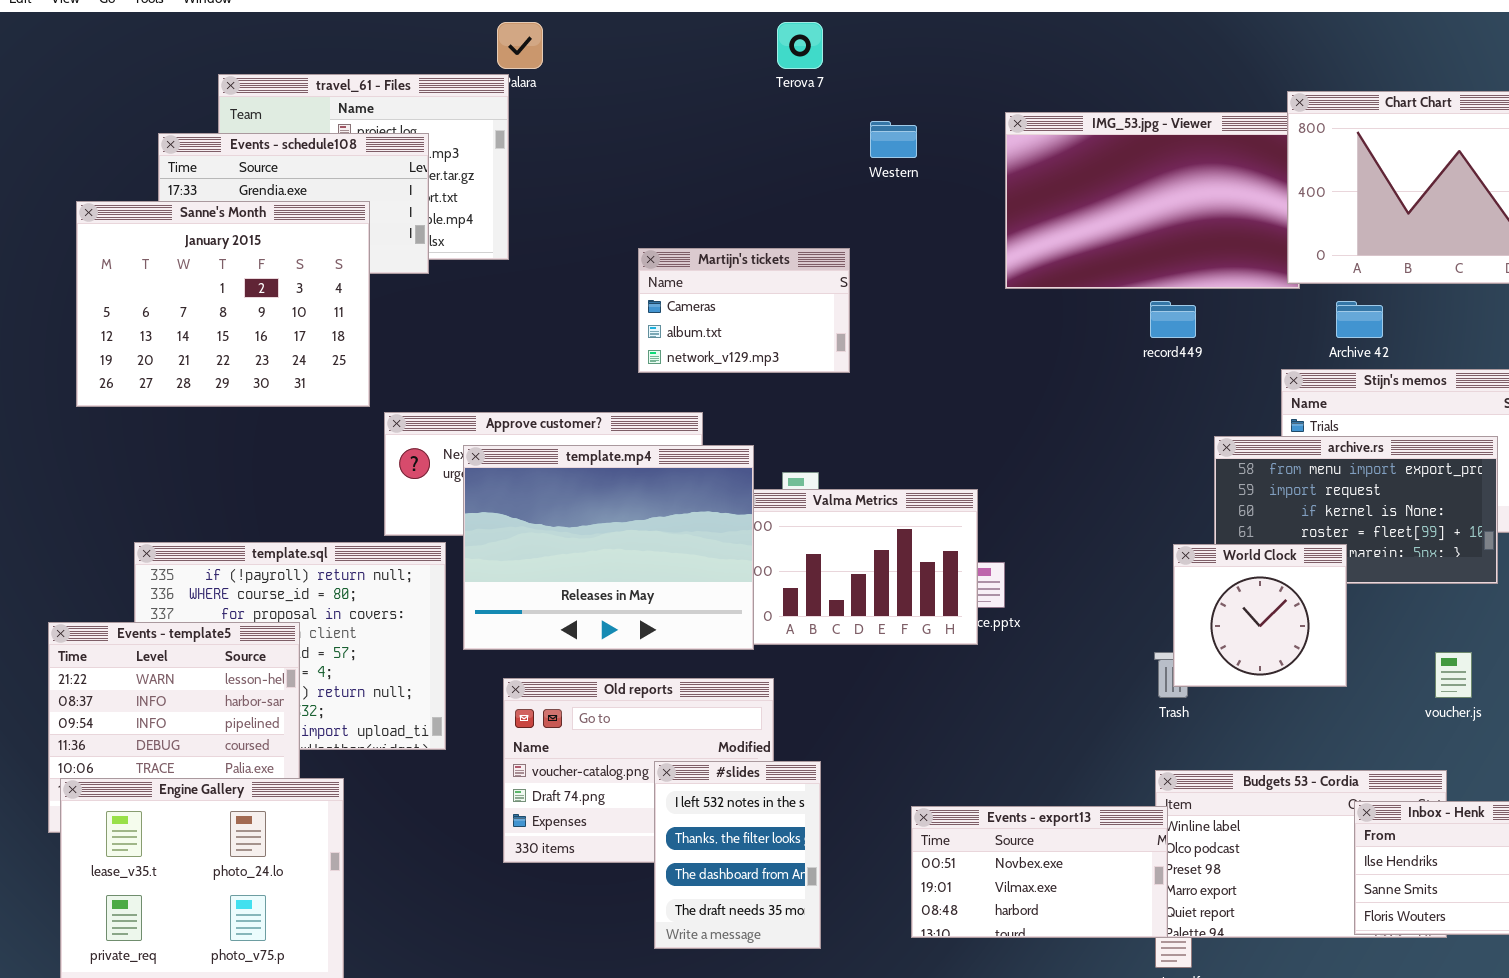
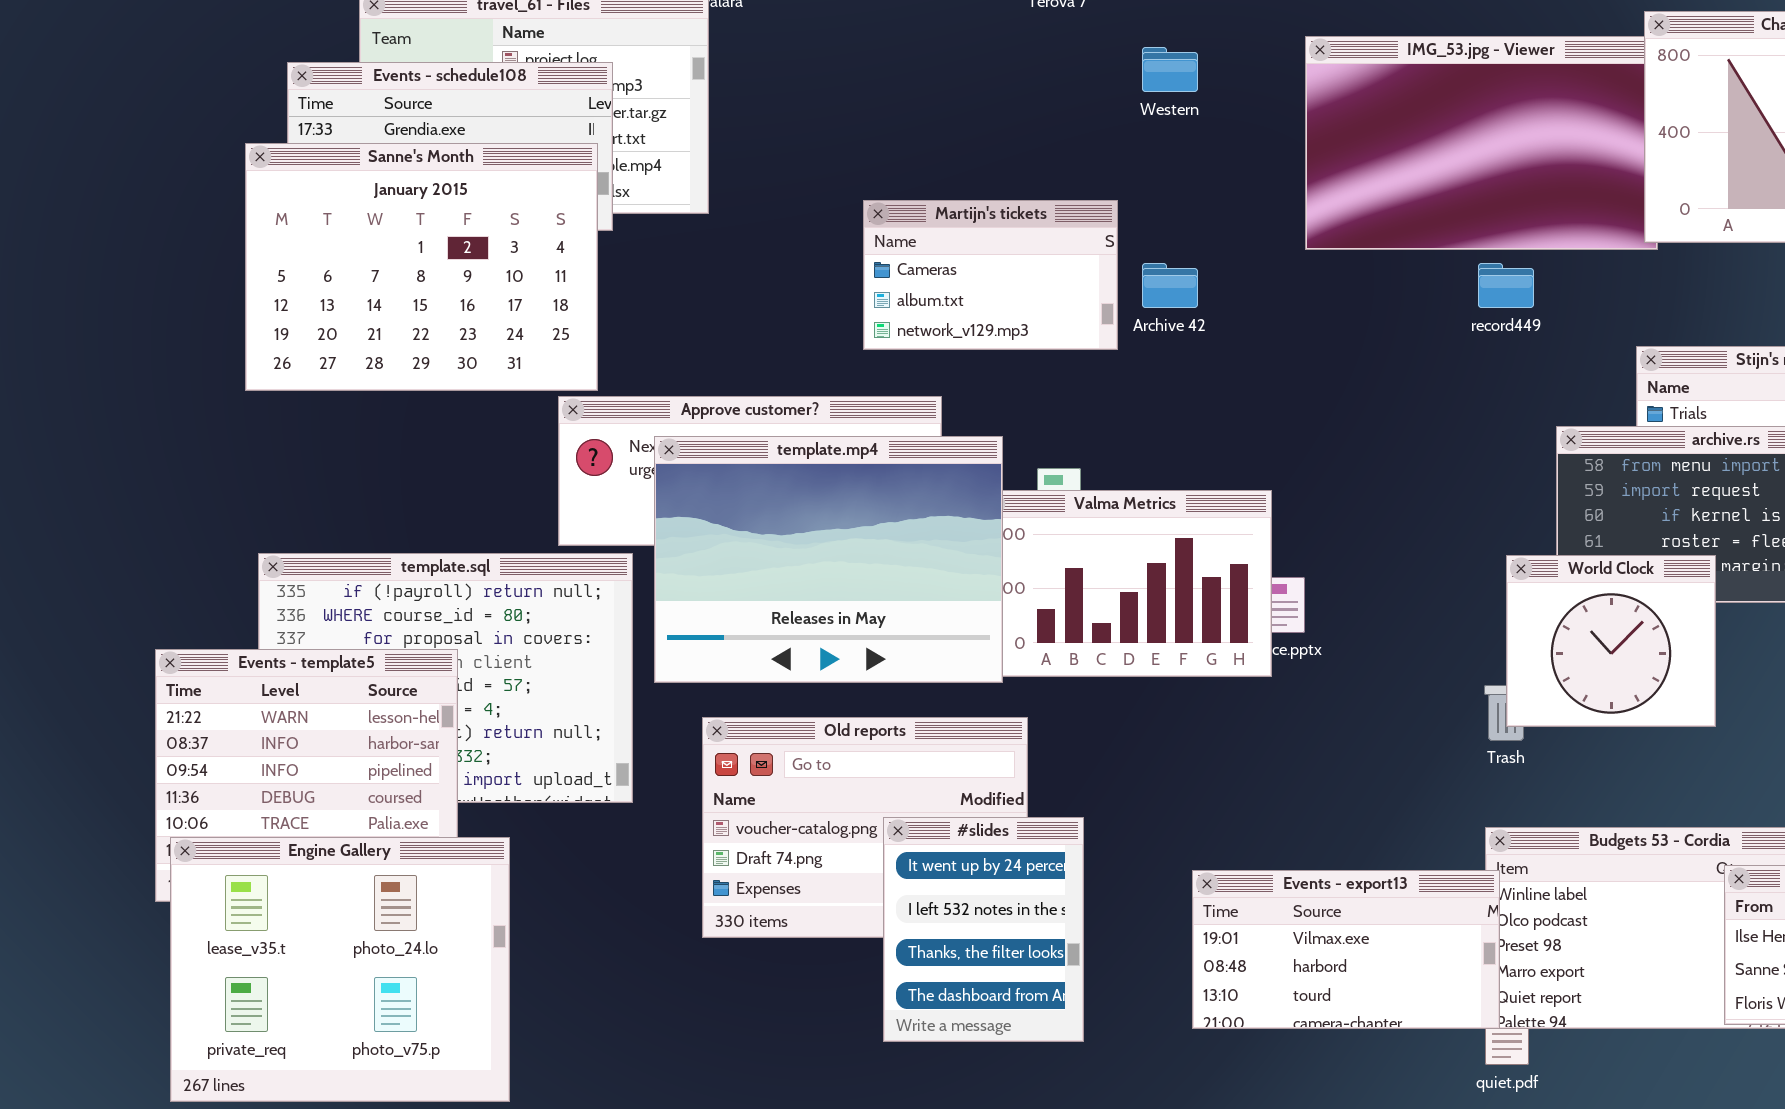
Sanne's Month: [76,201,370,407] -> [245,143,598,391], moved
Archive 42: [1336,301,1383,338] -> [1142,263,1198,308], moved
#slides: [654,761,821,949] -> [883,817,1084,1042], scrolled up 1 row
Events - export13: [911,806,1168,938] -> [1192,870,1500,1029], scrolled down 1 row

